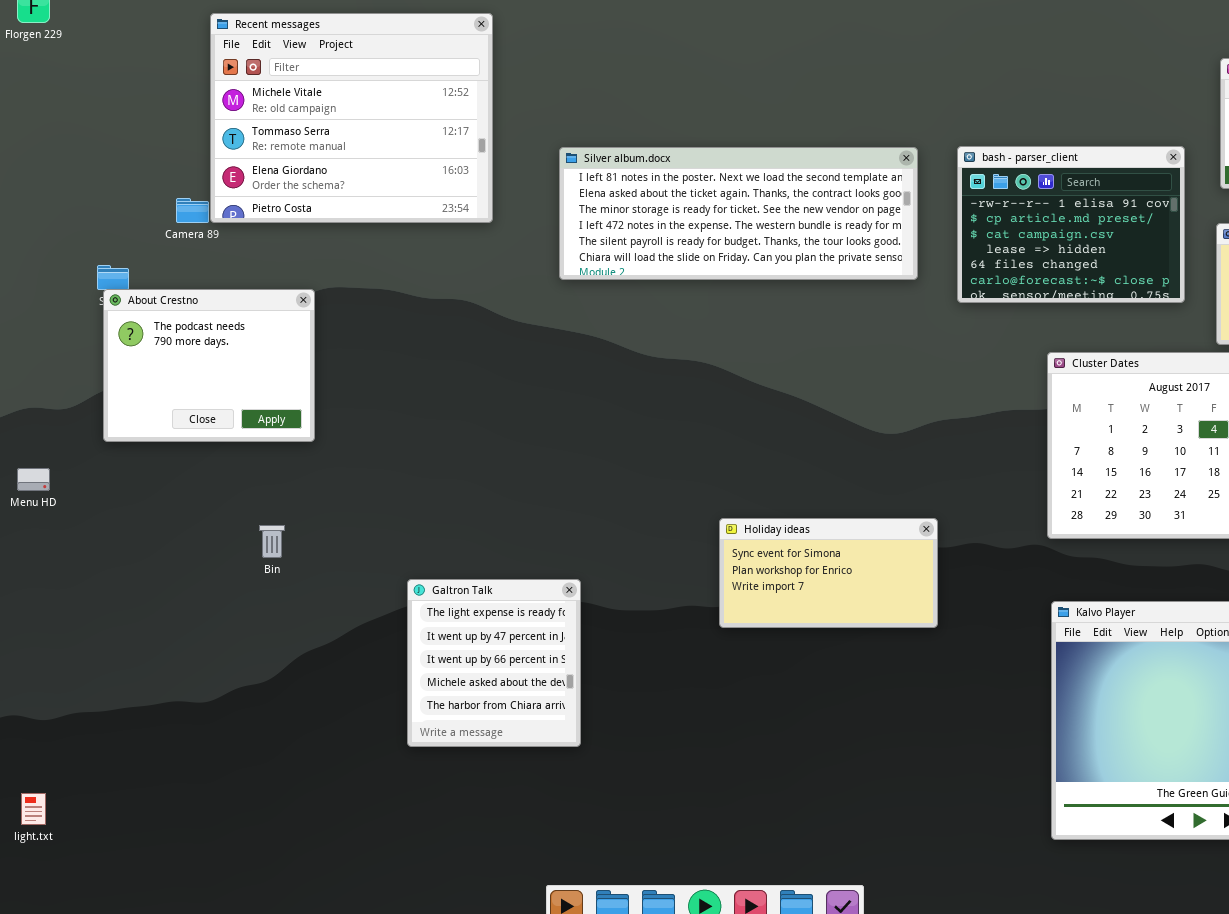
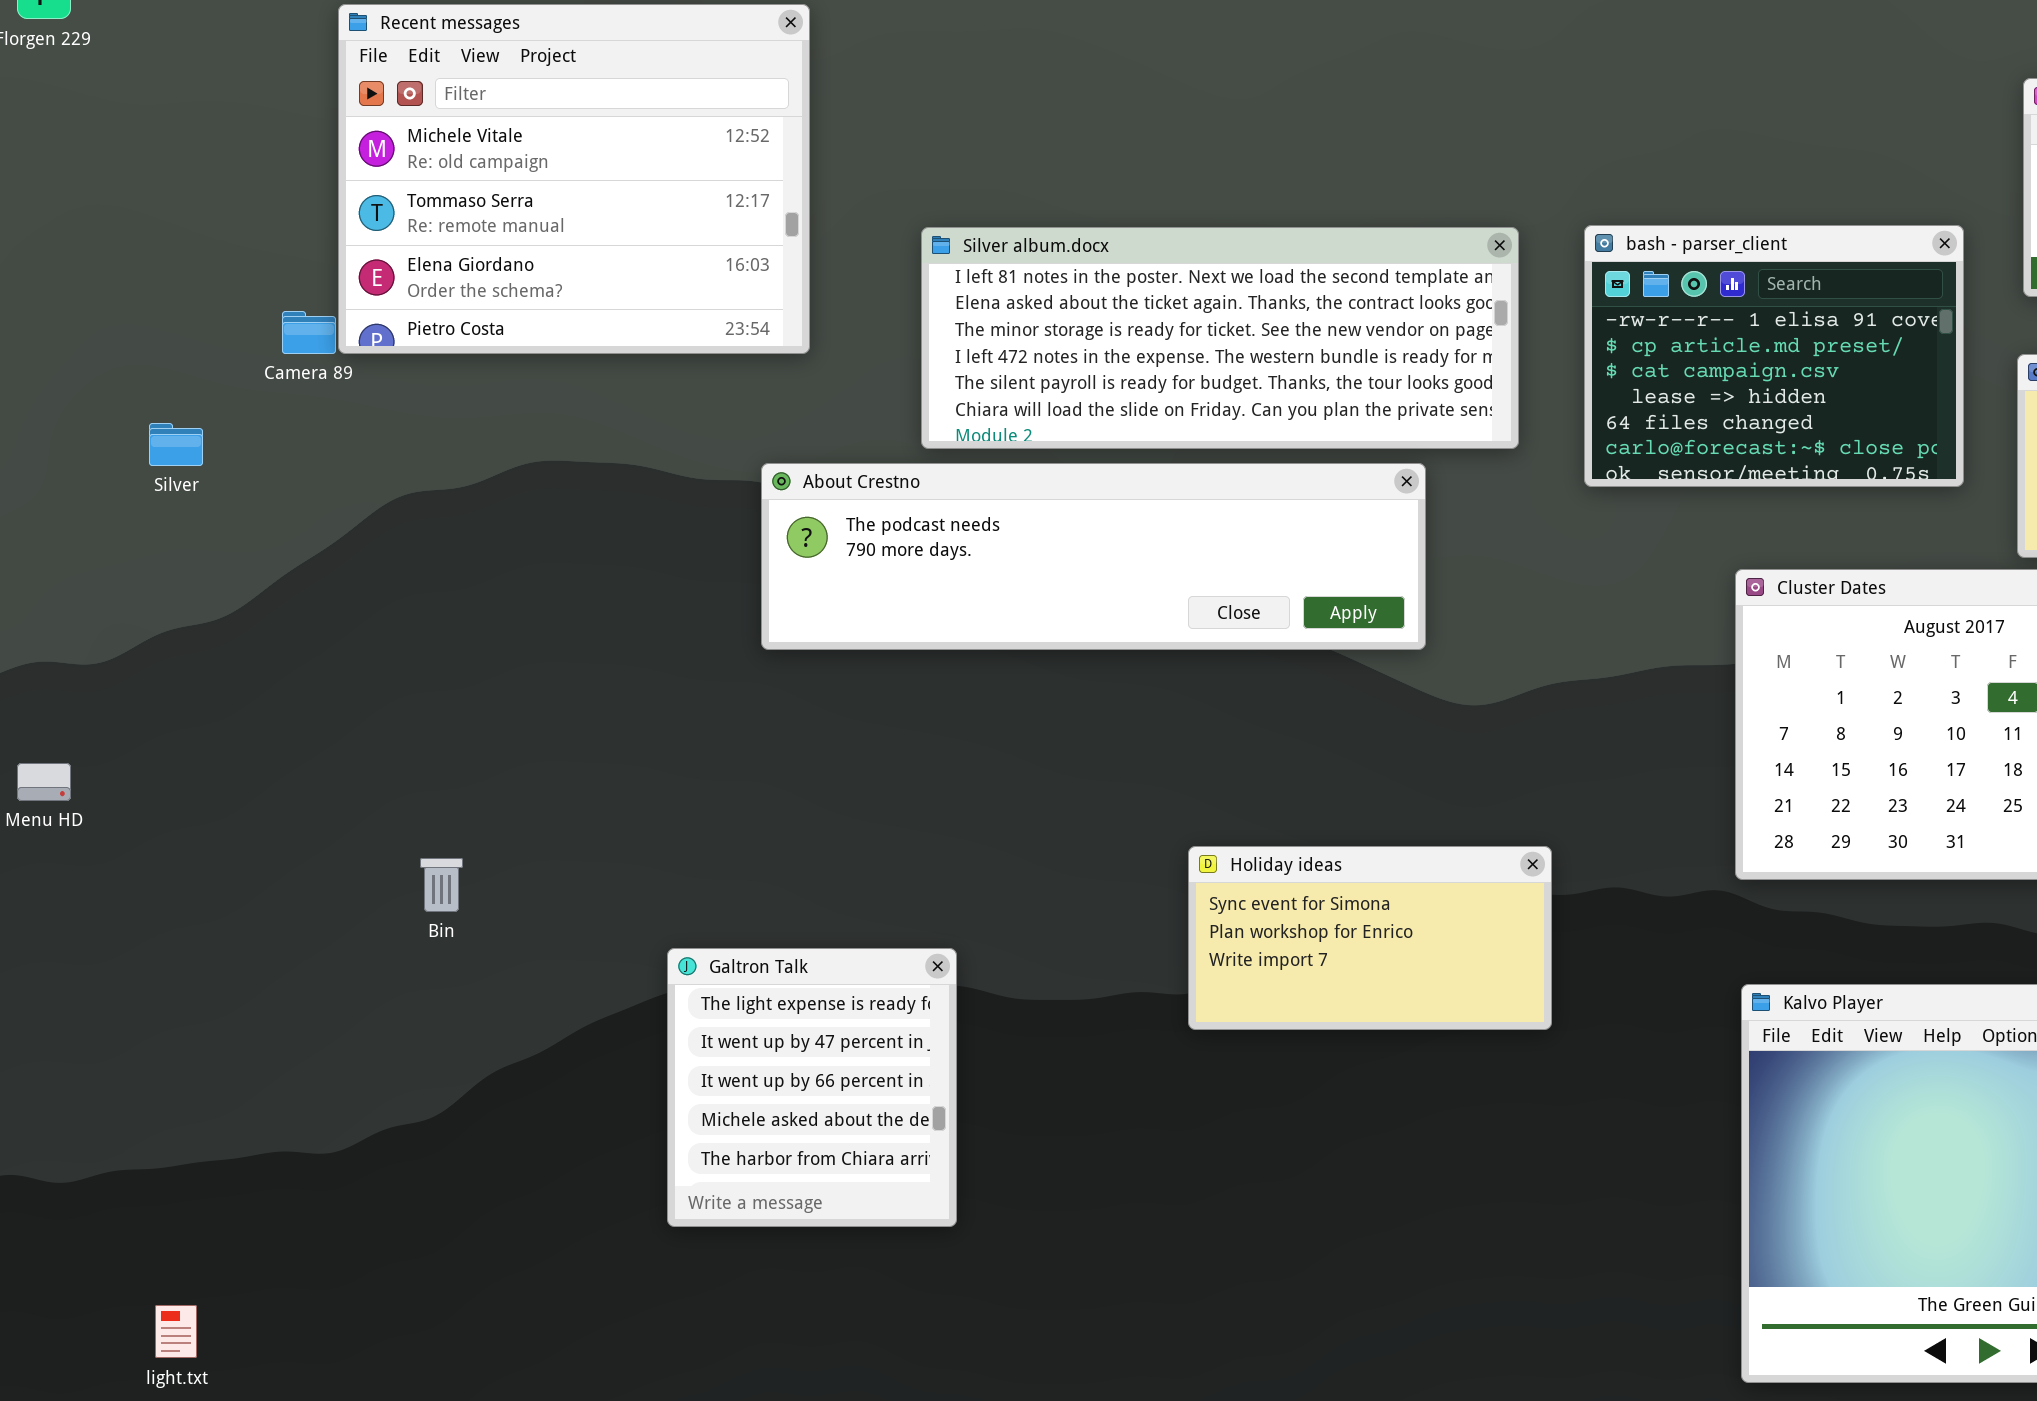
About Crestno: [103,289,315,442] -> [761,463,1426,650], moved, resized
light.txt: [21,793,46,825] -> [155,1305,197,1358], moved

